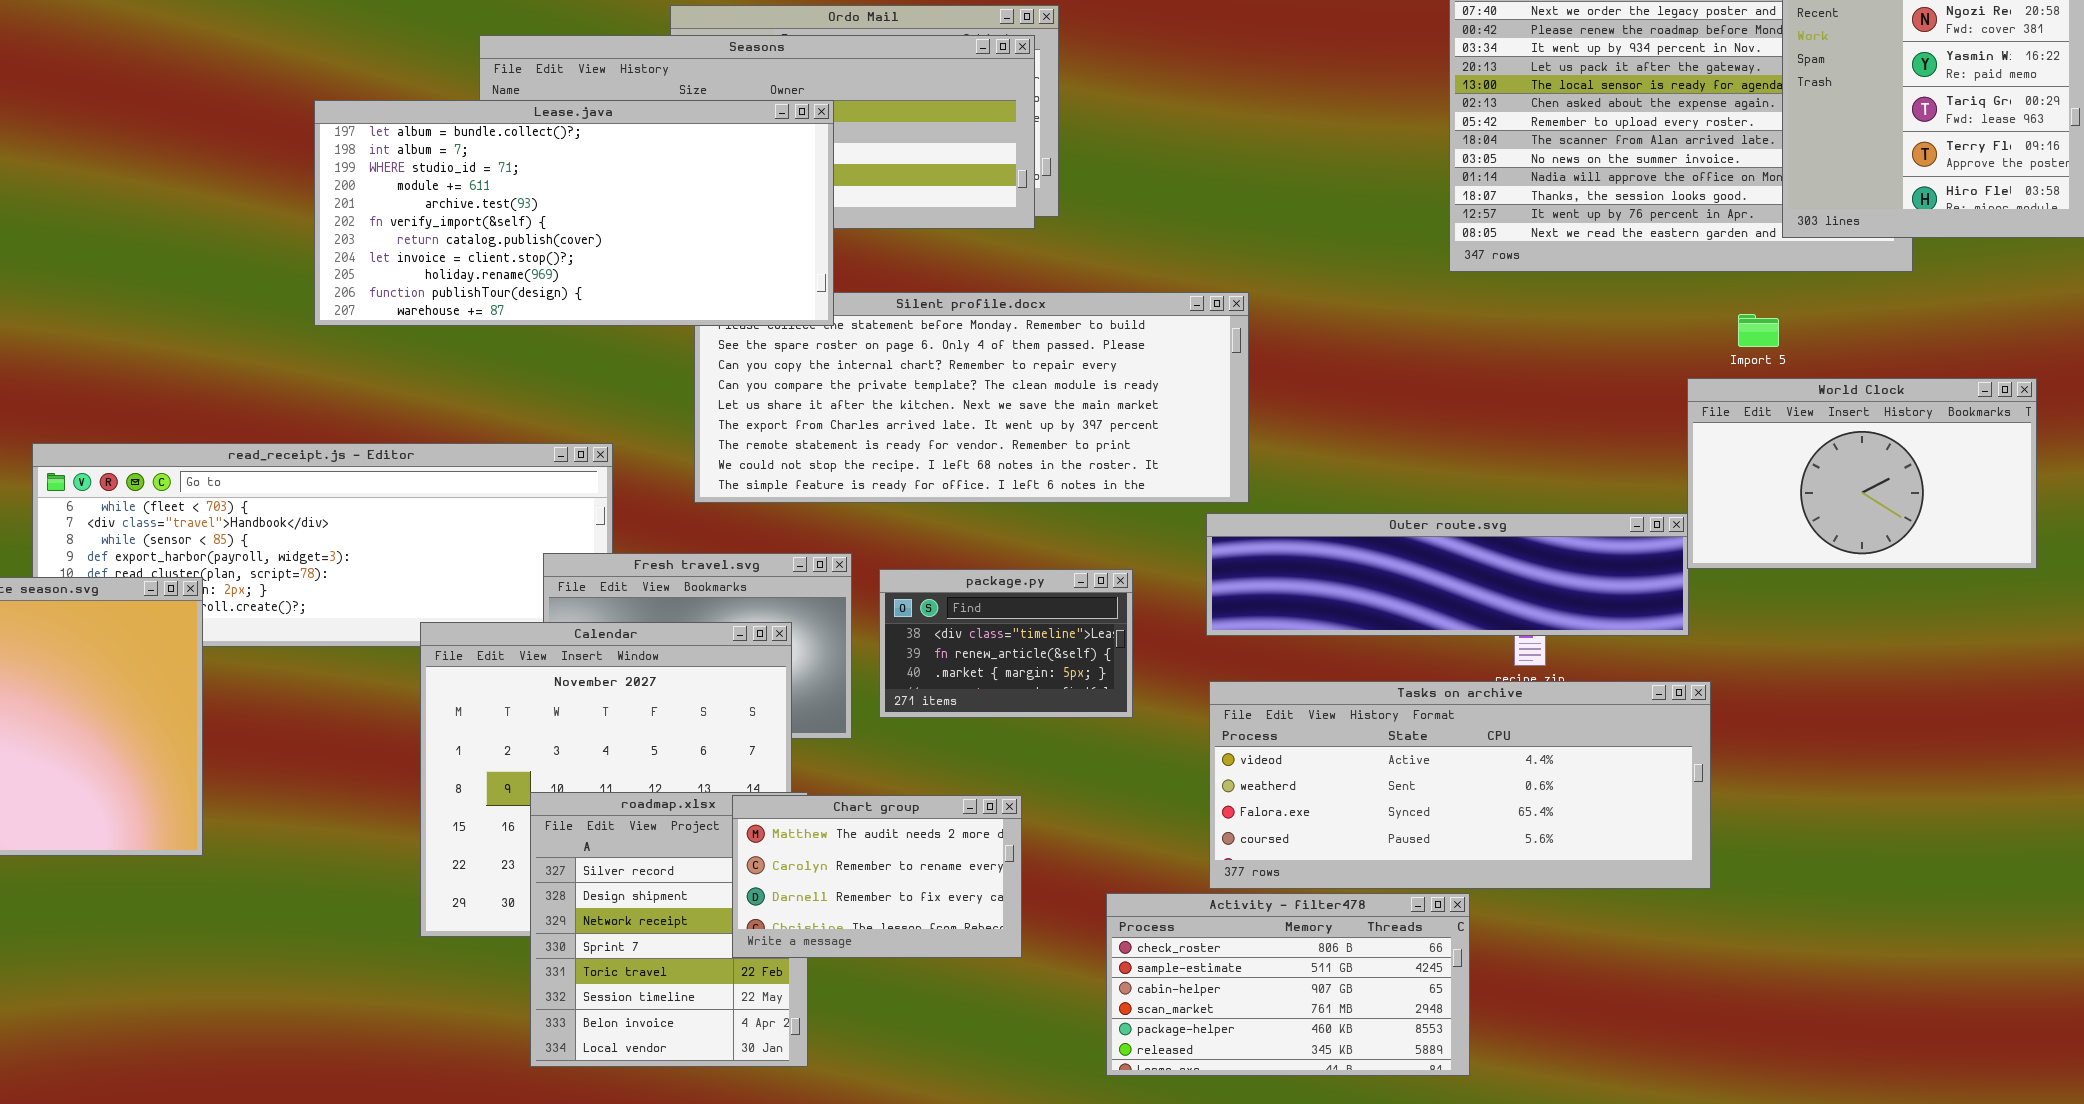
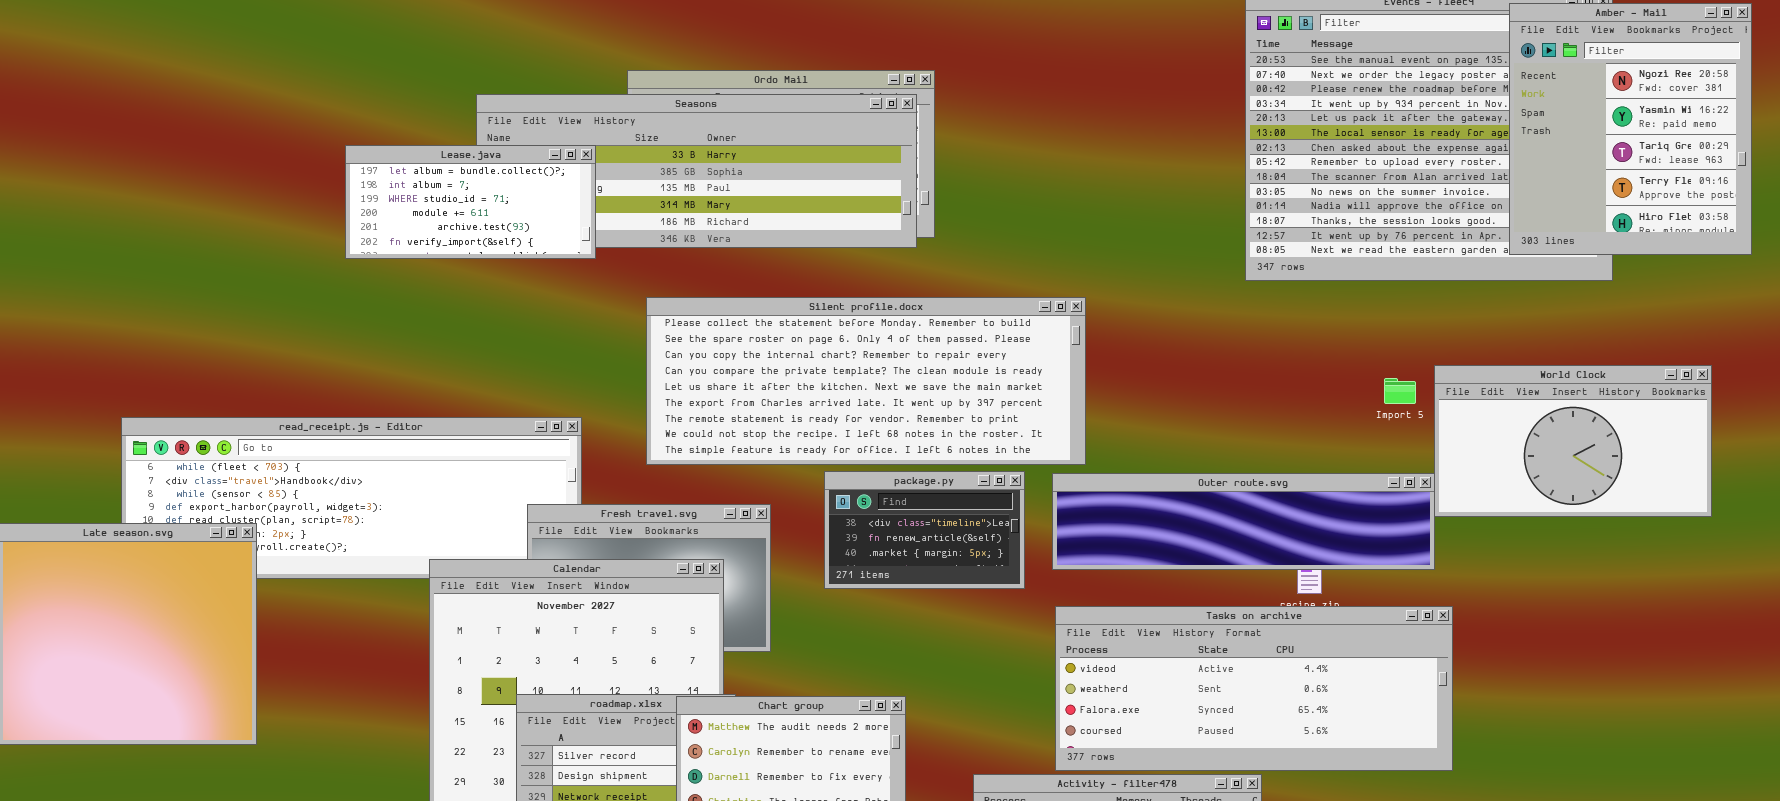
Lease.java: [314,100,834,326] -> [345,145,596,259], resized
Import 5: [1738,314,1779,347] -> [1384,378,1416,404], moved
package.py: [879,569,1133,718] -> [824,471,1025,589], moved

